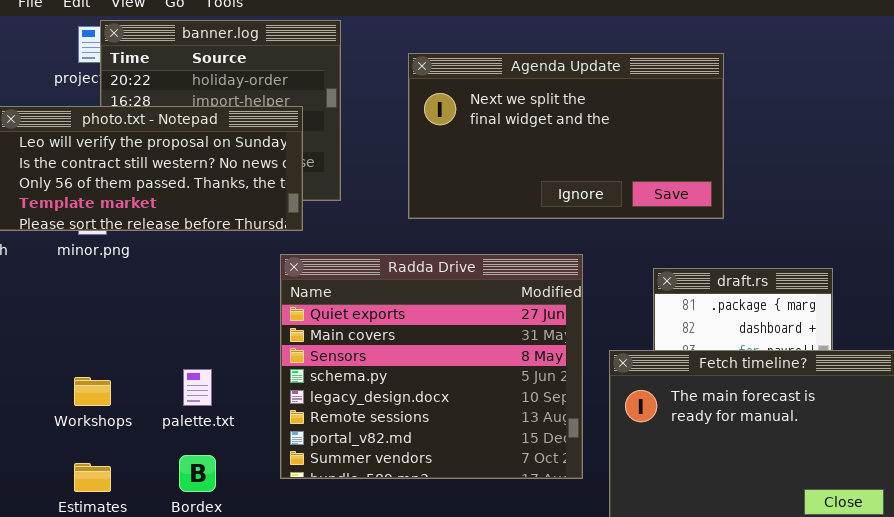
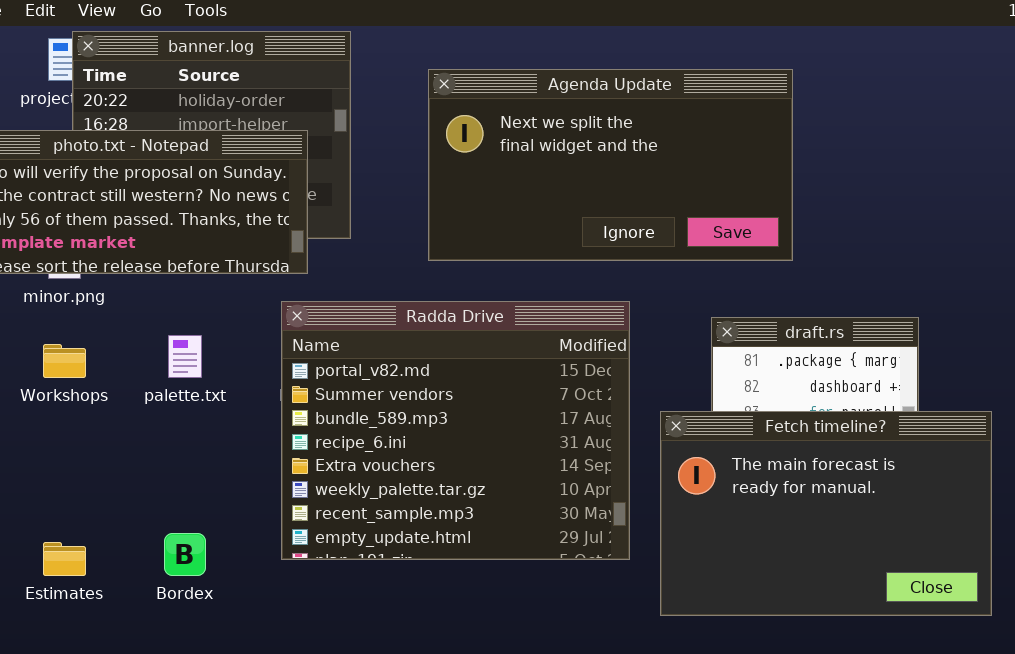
Radda Drive: [280,254,583,479] -> [281,301,630,560], scrolled down 6 rows
palette.txt: [183,369,212,406] -> [168,335,202,378], moved
Workshops: [74,377,111,406] -> [43,344,86,378], moved

